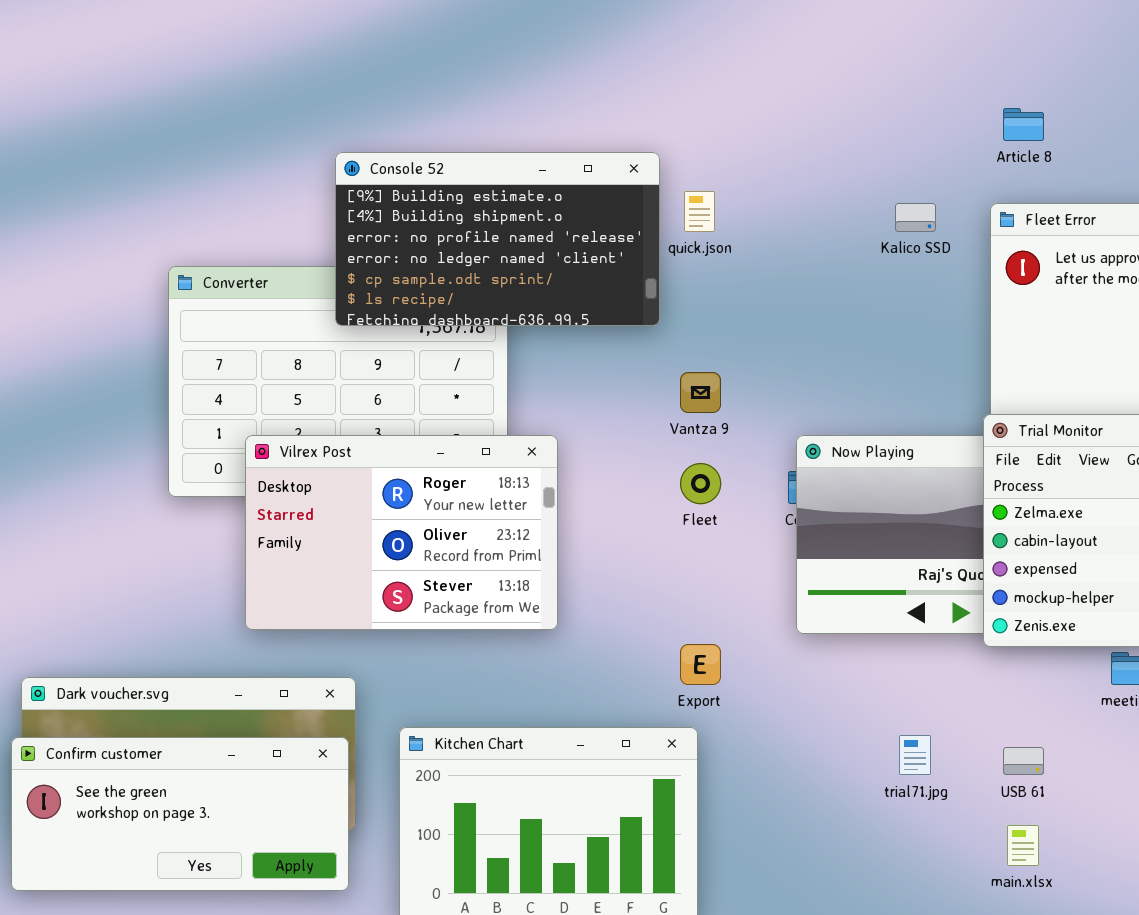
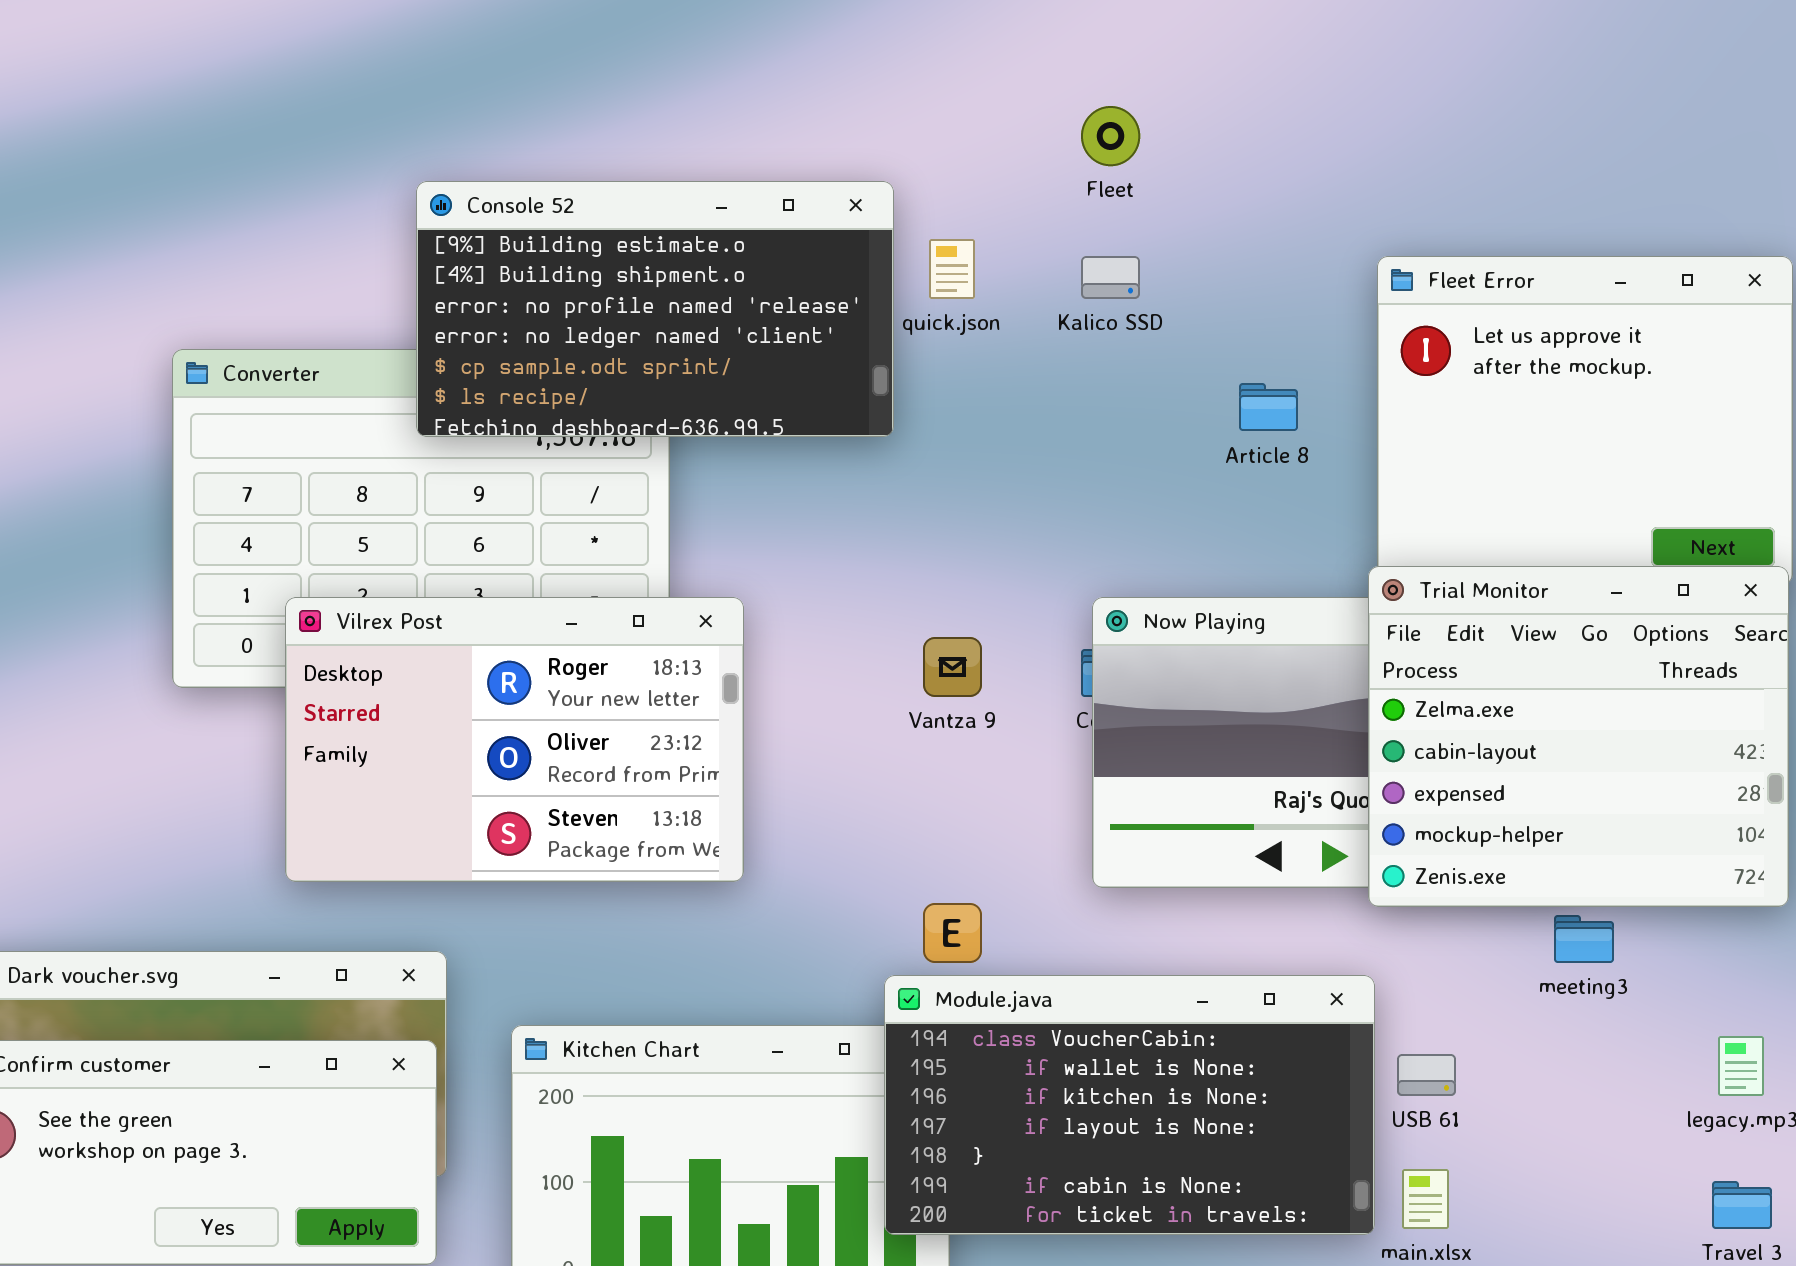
Article 8: [1003,108,1044,141] -> [1239,383,1298,431], moved
Kalico SSD: [895,203,936,232] -> [1081,256,1140,299], moved
Vantza 9: [680,372,721,413] -> [923,637,982,697], moved
Fleet: [680,463,721,504] -> [1081,106,1140,166], moved
Module.java: none -> [884,975,1375,1235], opened

